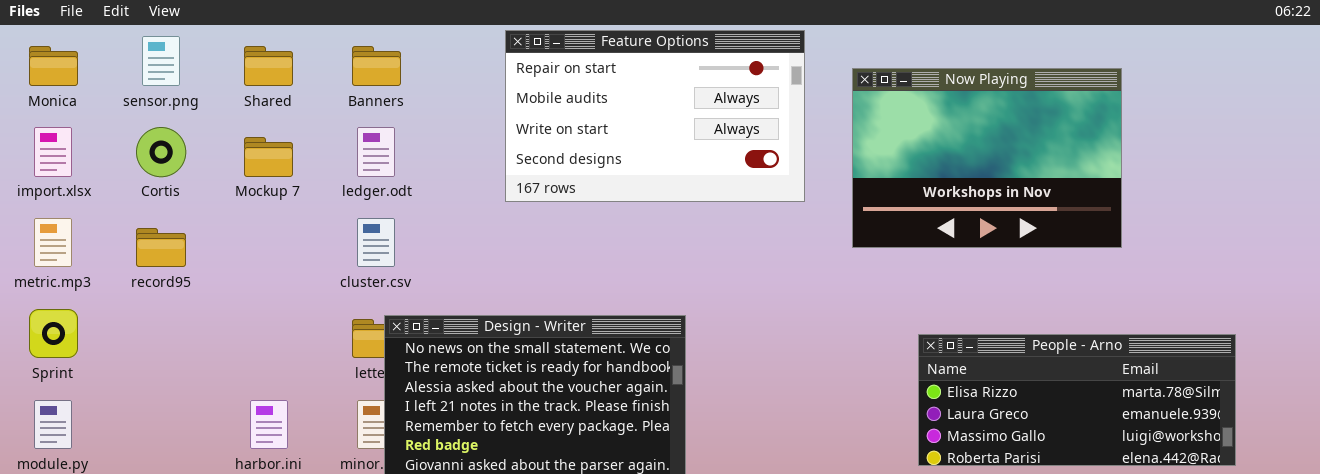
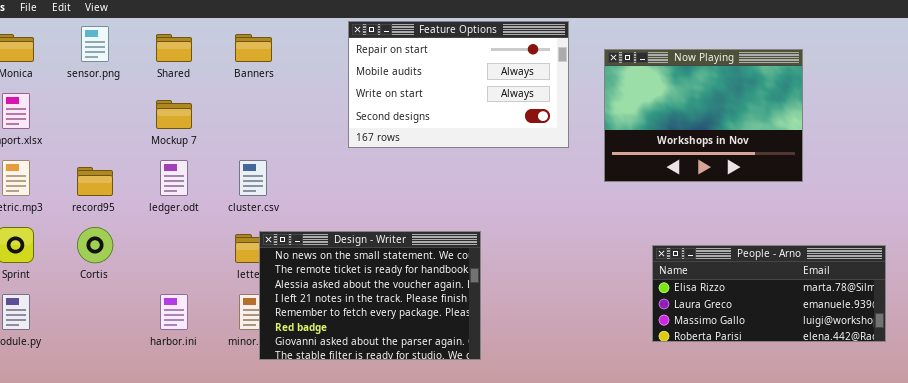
Cortis: [136,127,186,177] -> [77,227,113,263], moved
ledger.odt: [357,127,395,177] -> [160,160,188,196], moved

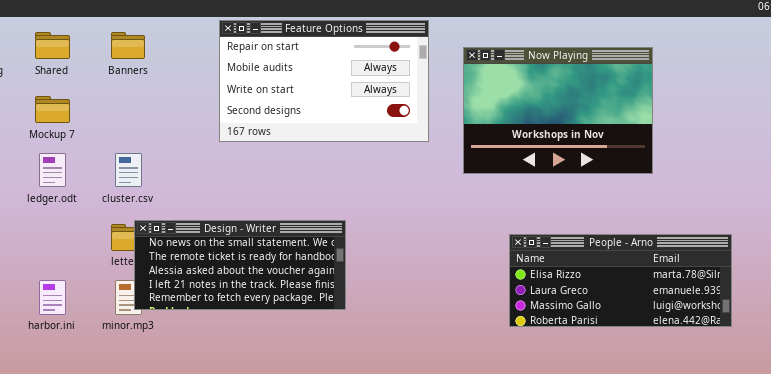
Design - Writer: [259,231,481,360] -> [134,220,346,310], resized

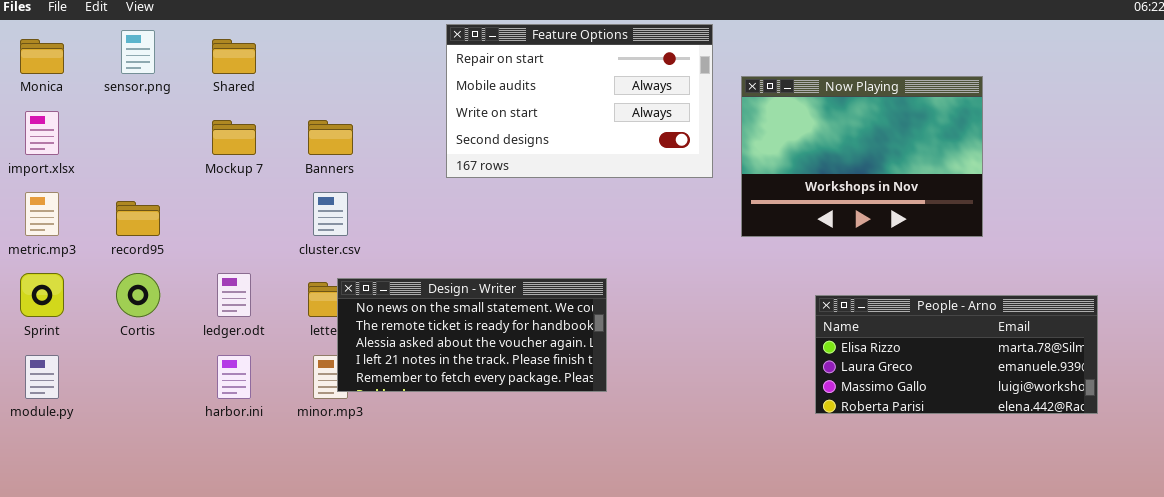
Banners: [111,32,145,59] -> [308,120,353,155], moved
Now Playing: [463,47,653,174] -> [741,76,983,237], moved
ledger.odt: [39,153,66,187] -> [217,273,251,317], moved

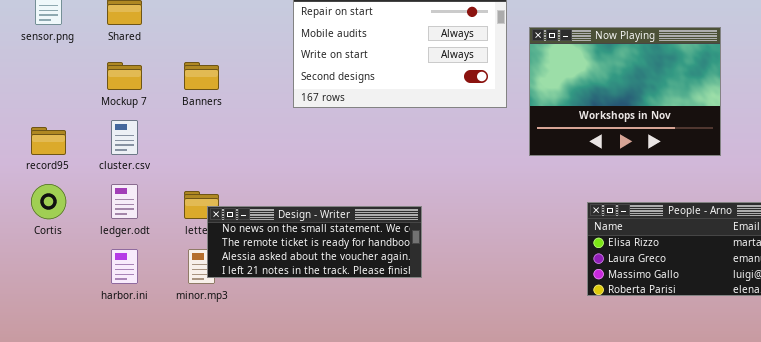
cluster.csv: [313,192,348,236] -> [111,120,138,155], moved
Design - Writer: [337,278,607,392] -> [207,206,422,278], resized

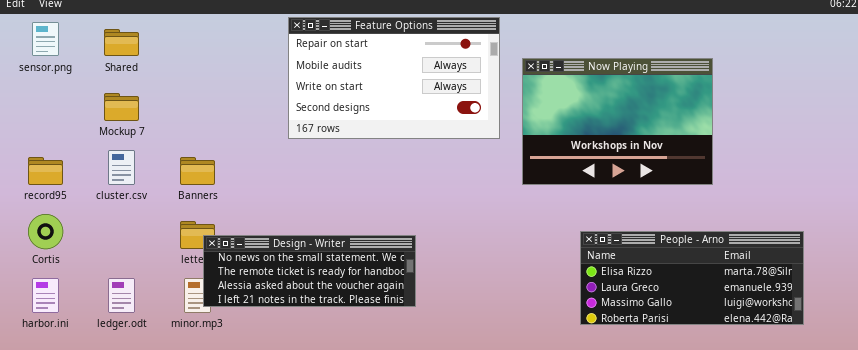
Banners: [184,62,219,90] -> [180,157,215,185], moved
ledger.odt: [111,184,138,219] -> [108,278,135,313], moved
harbor.ini: [111,249,138,284] -> [32,278,59,313], moved

